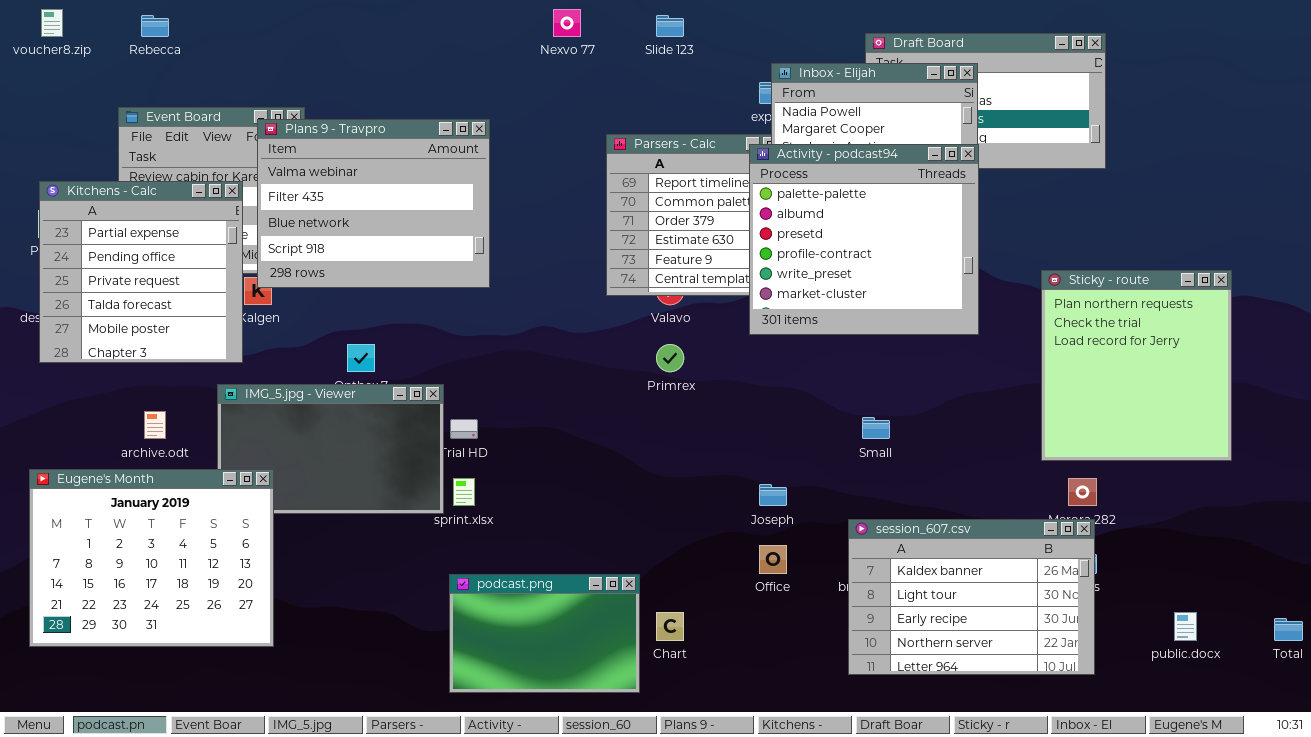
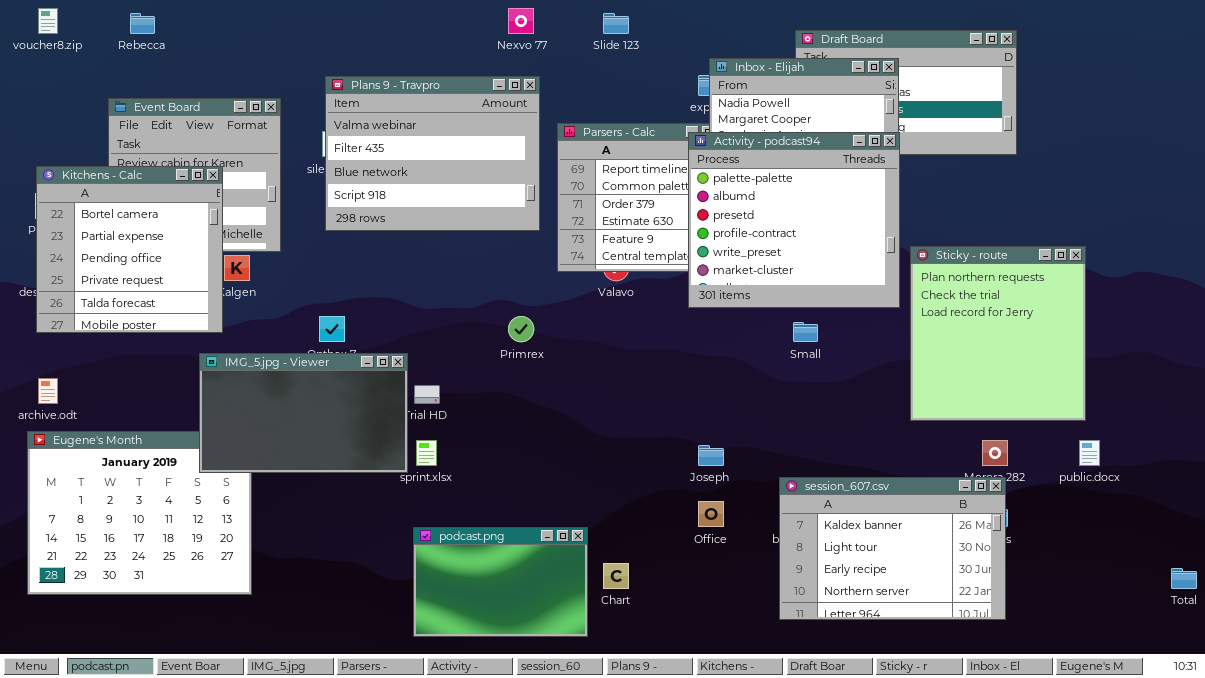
Plans 9 - Travpro: [257,119,490,288] -> [325,76,540,231], moved
Kitchens - Calc: [39,181,243,363] -> [36,166,223,333], scrolled up 1 row
Sticky - route: [1041,270,1232,461] -> [910,246,1086,421], moved
Primrex: [656,344,684,372] -> [508,316,534,342], moved
IMG_5.jpg - Viewer: [217,384,444,514] -> [199,353,408,473], raised
archive.odt: [144,411,166,439] -> [38,378,58,404], moved
Small: [862,417,890,439] -> [793,322,818,342], moved
public.docx: [1174,612,1197,641] -> [1079,440,1100,466], moved

